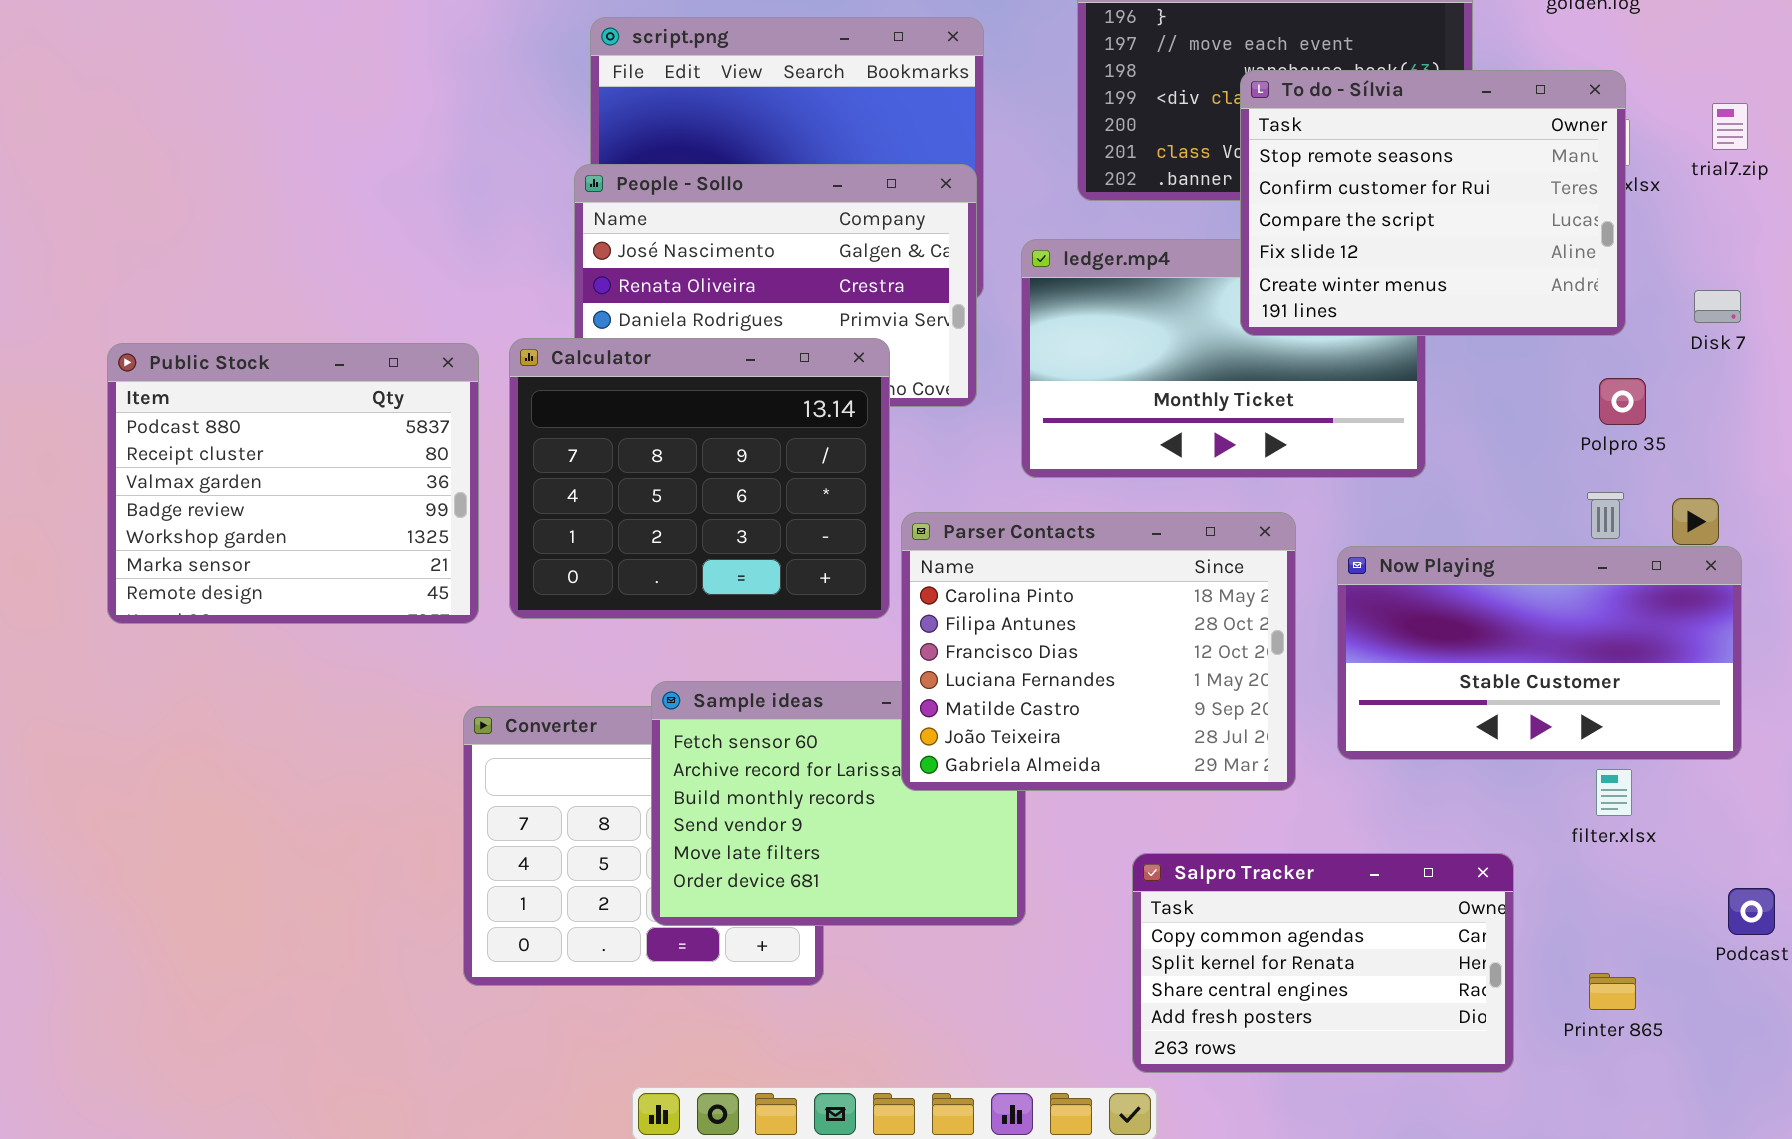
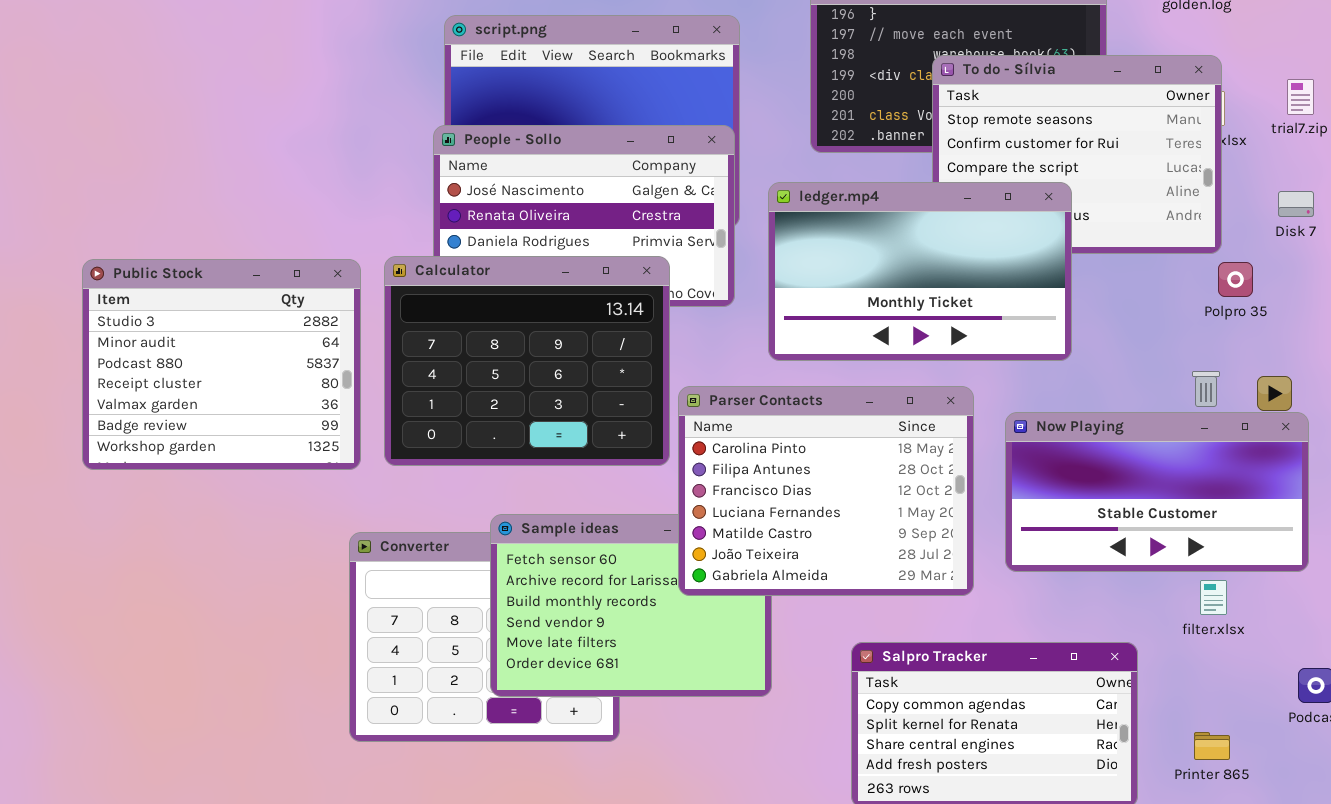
ledger.mp4: [1021,239,1426,478] -> [768,182,1072,361], raised
Disk 7: [1694,290,1741,323] -> [1278,191,1314,217], moved
Public Stock: [107,343,479,624] -> [82,259,361,470], scrolled up 2 rows
Polpro 35: [1599,378,1646,425] -> [1218,262,1253,297], moved

